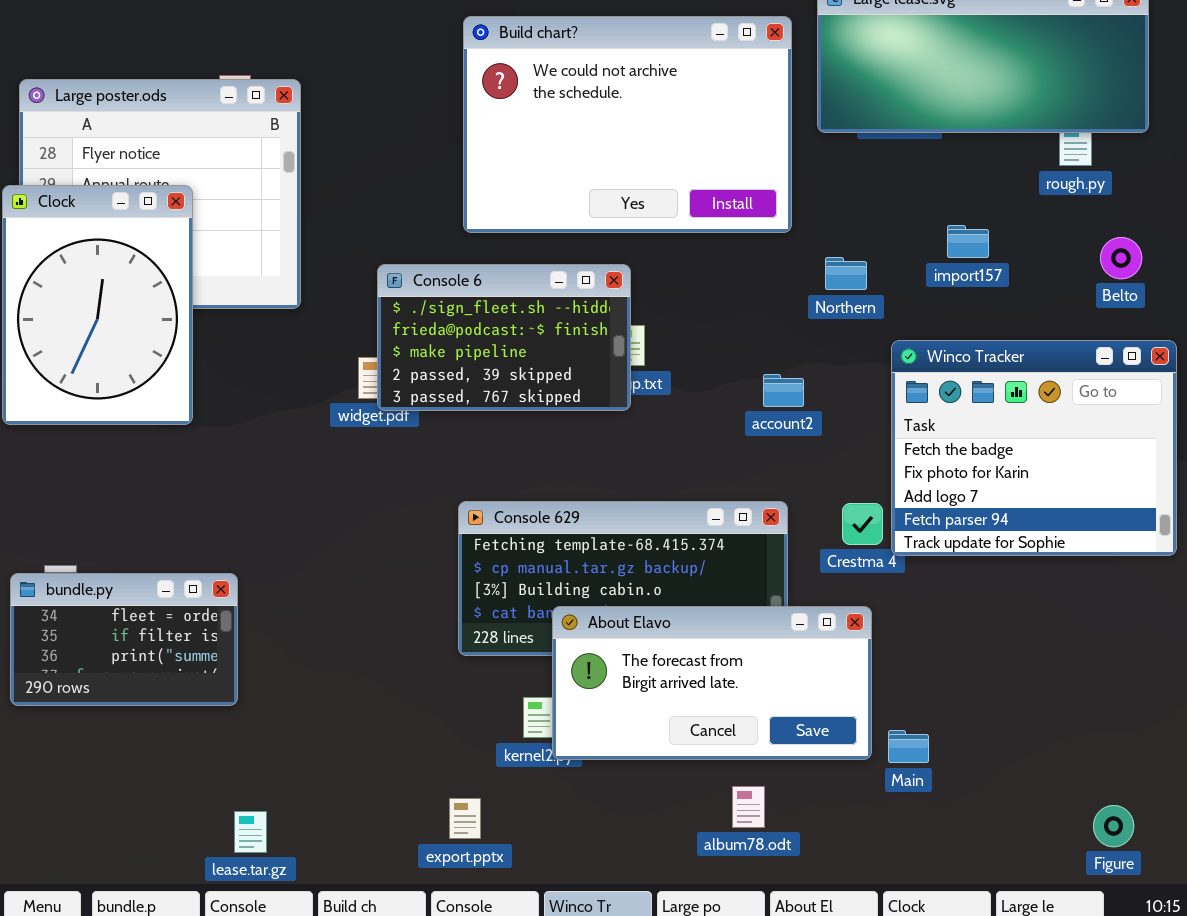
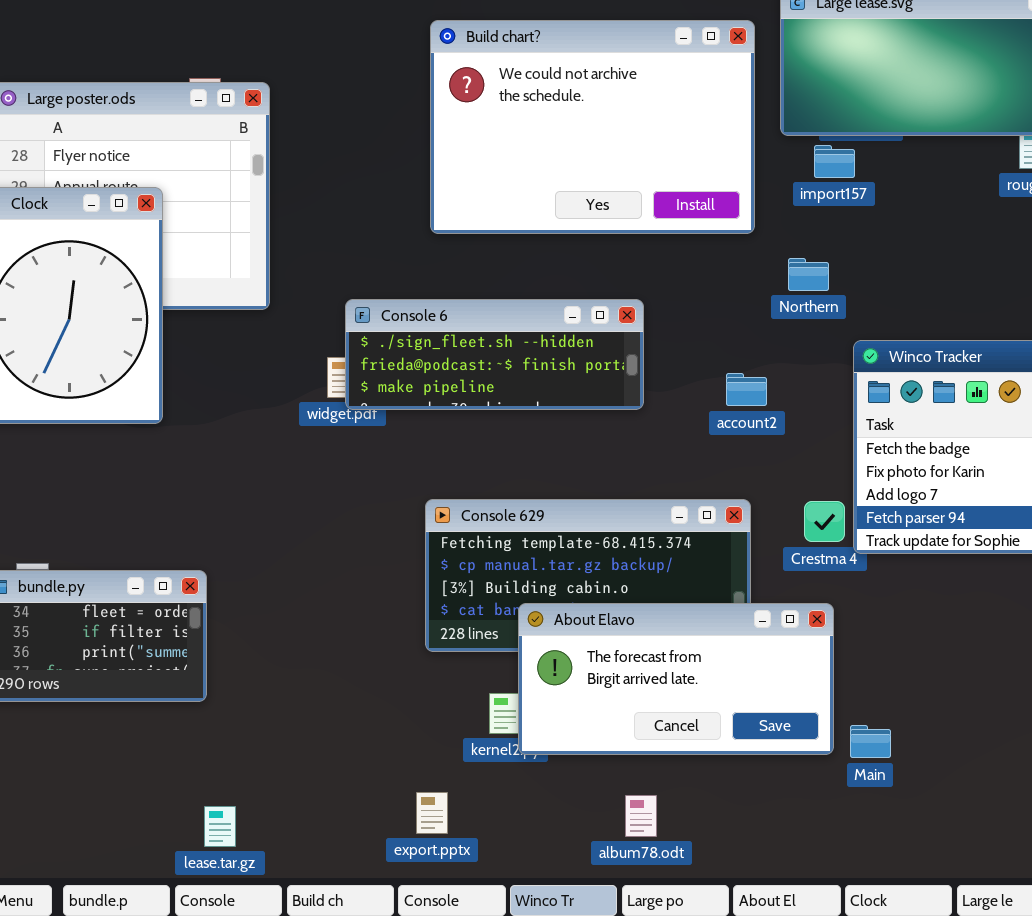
import157: [947,225,989,258] -> [814,145,855,178], moved
Console 6: [377,264,631,411] -> [345,299,644,410], resized
album78.odt: [732,786,765,828] -> [625,795,657,837], moved

